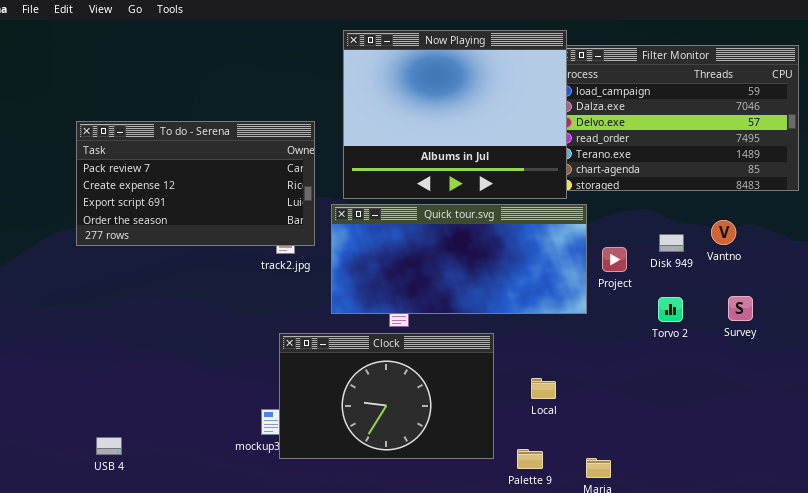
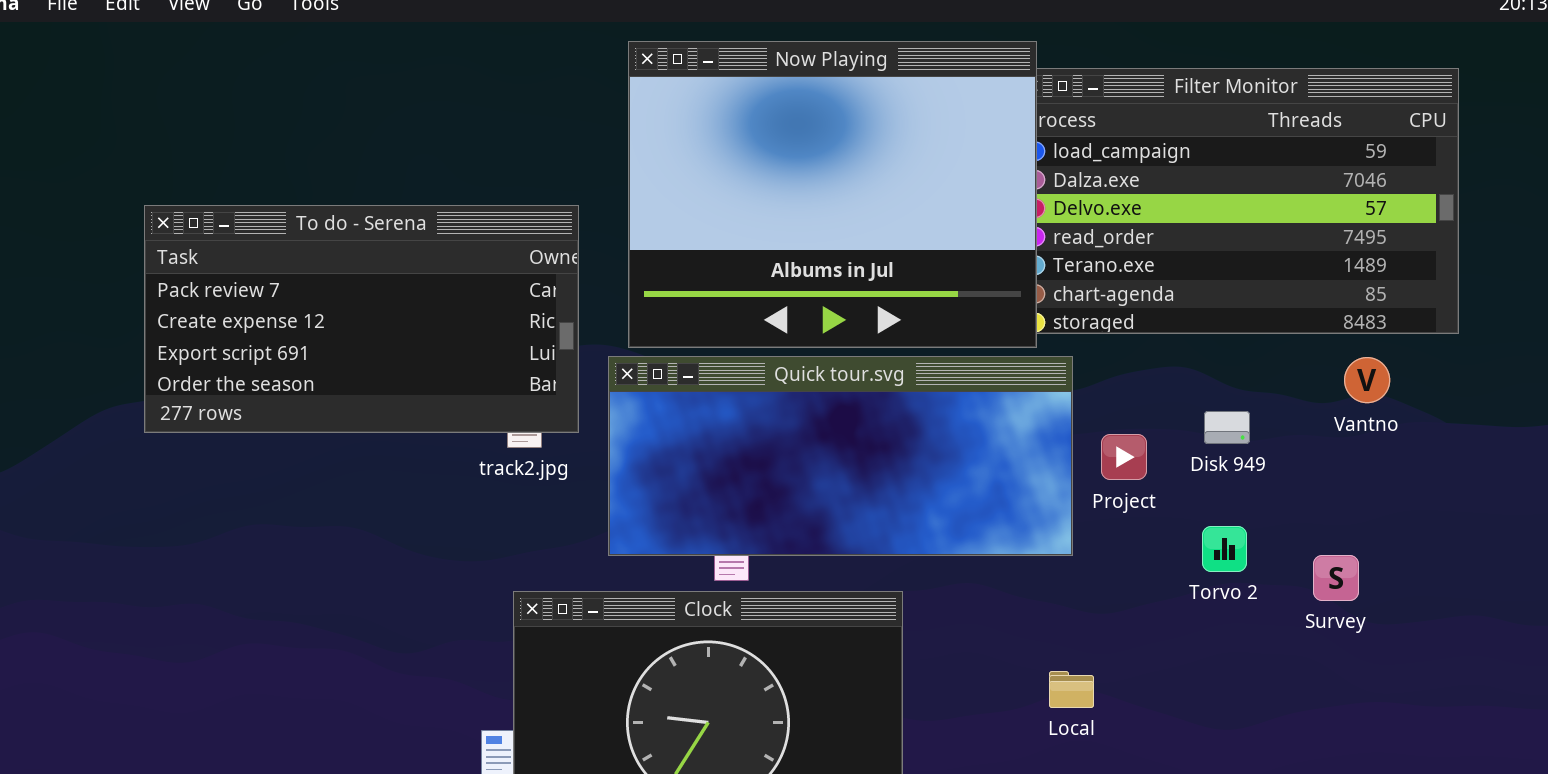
Vantno: [711,220,736,245] -> [1344,357,1390,403], moved
Survey: [728,296,753,321] -> [1313,555,1359,601], moved
Local: [531,378,556,399] -> [1049,671,1094,708], moved

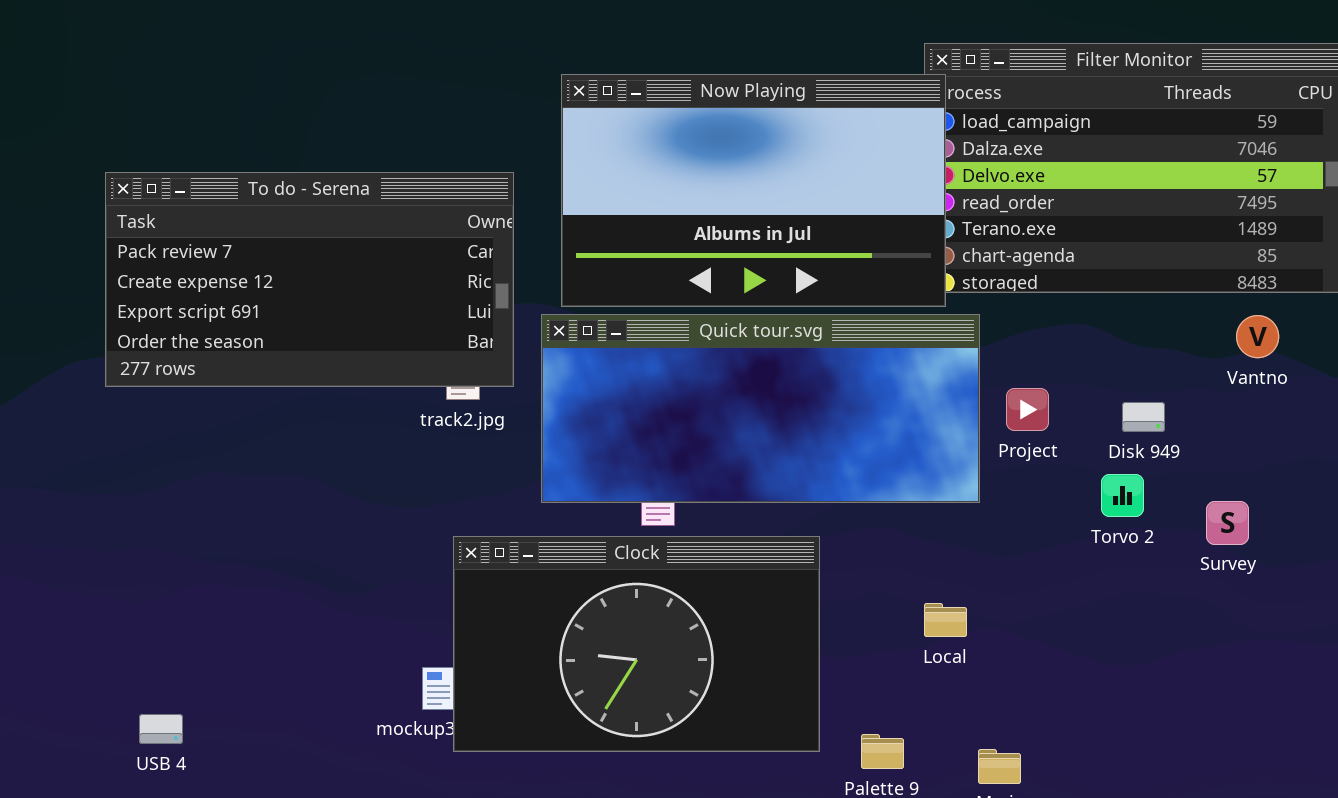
Now Playing: [628,41,1037,348] -> [561,74,946,307], resized
Disk 949: [1204,411,1250,444] -> [1122,402,1165,432], moved
Local: [1049,671,1094,708] -> [924,603,967,637], moved

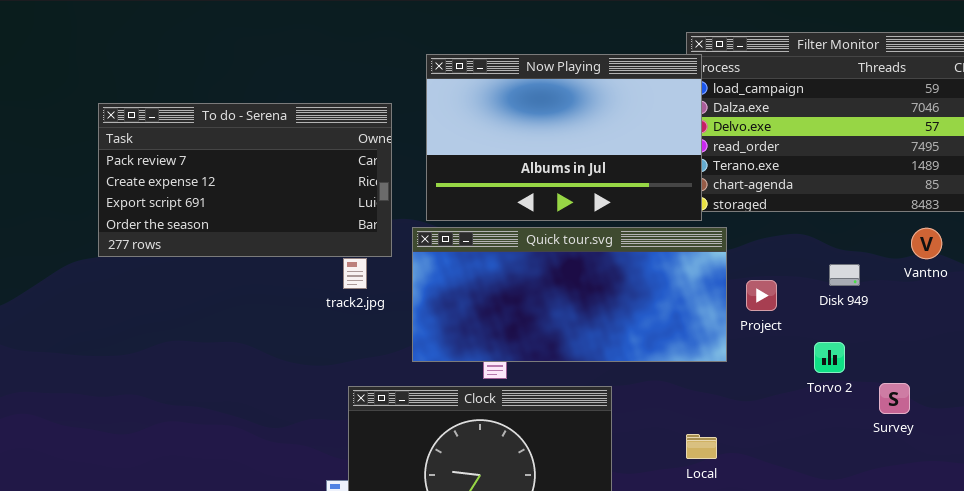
To do - Serena: [105,172,514,387] -> [98,103,392,257], moved
Disk 949: [1122,402,1165,432] -> [829,264,860,286], moved
Survey: [1206,501,1249,545] -> [879,383,910,414], moved

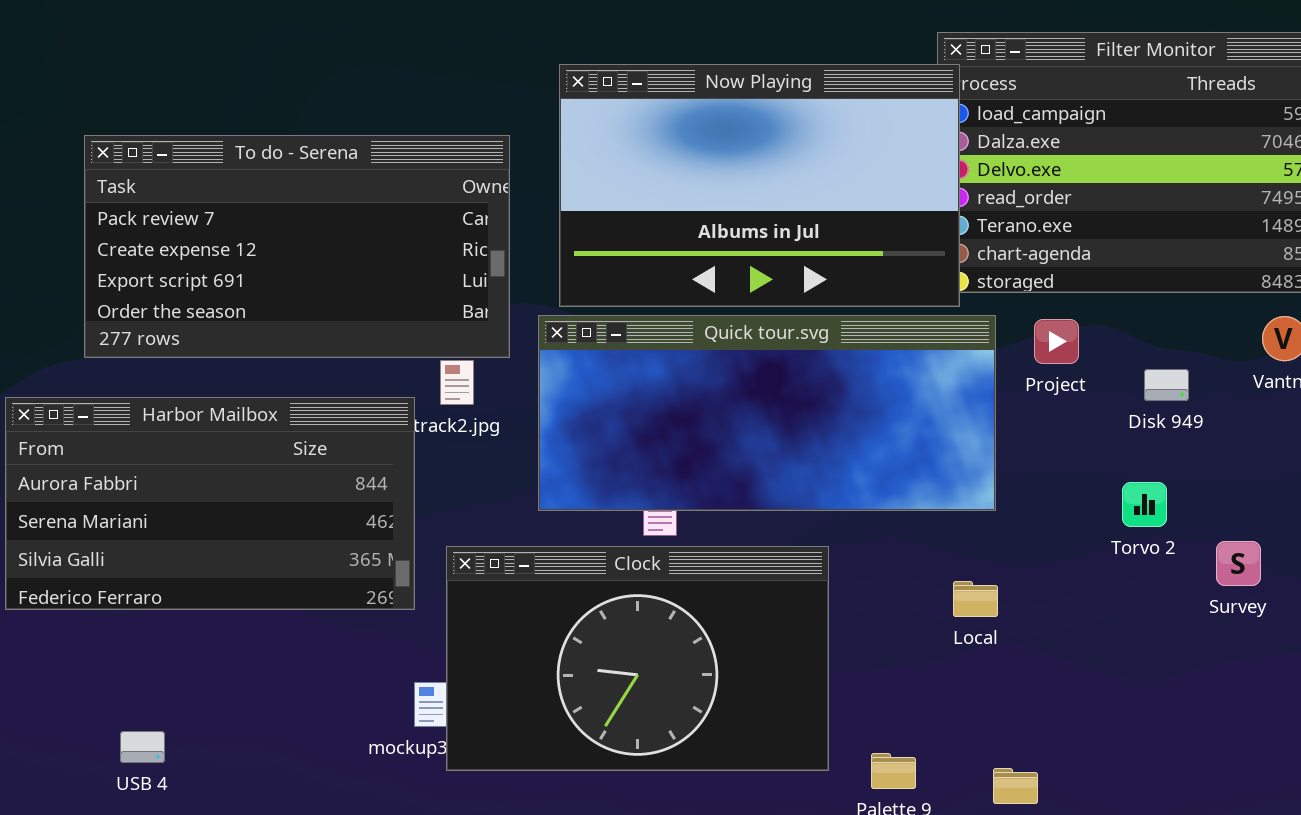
Project: [746,280,777,311] -> [1034,319,1079,364], moved
Harbor Mailbox: none -> [5,397,415,610], opened
Local: [686,434,717,459] -> [953,581,998,617], moved

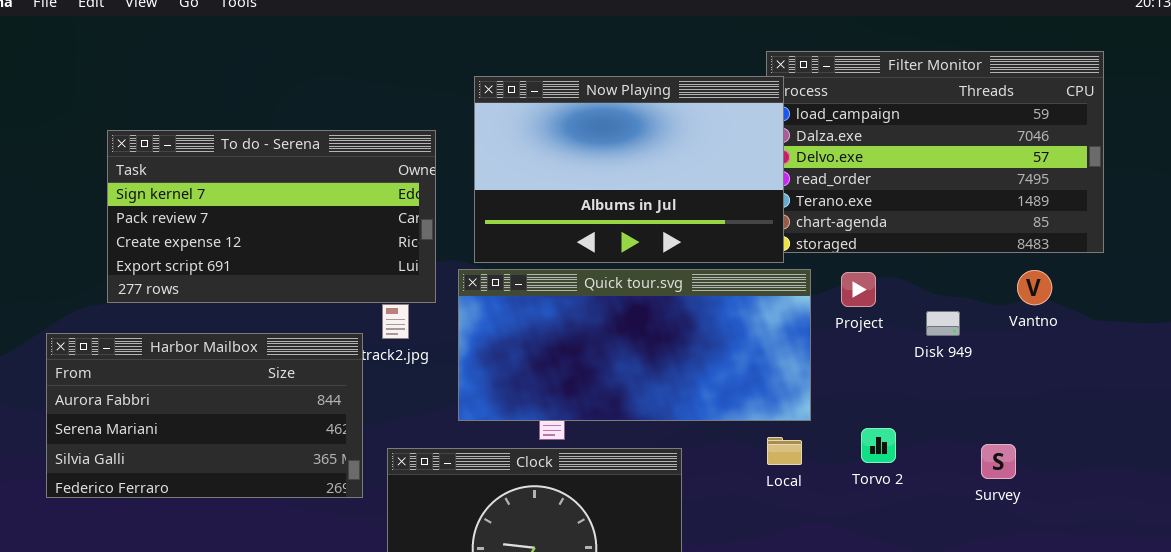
To do - Serena: [84,135,510,358] -> [107,130,436,303], scrolled up 1 row
Torvo 2: [1122,482,1167,527] -> [861,428,896,463], moved
Local: [953,581,998,617] -> [767,437,802,465], moved

